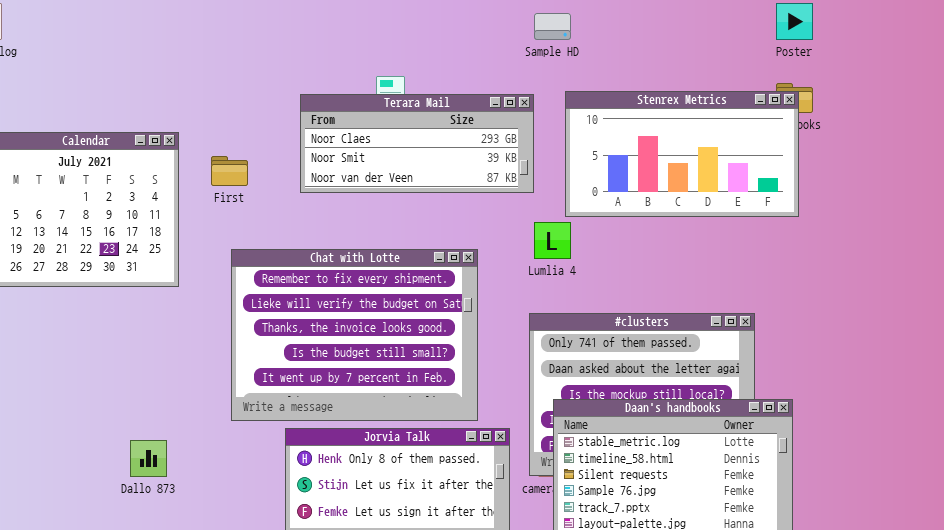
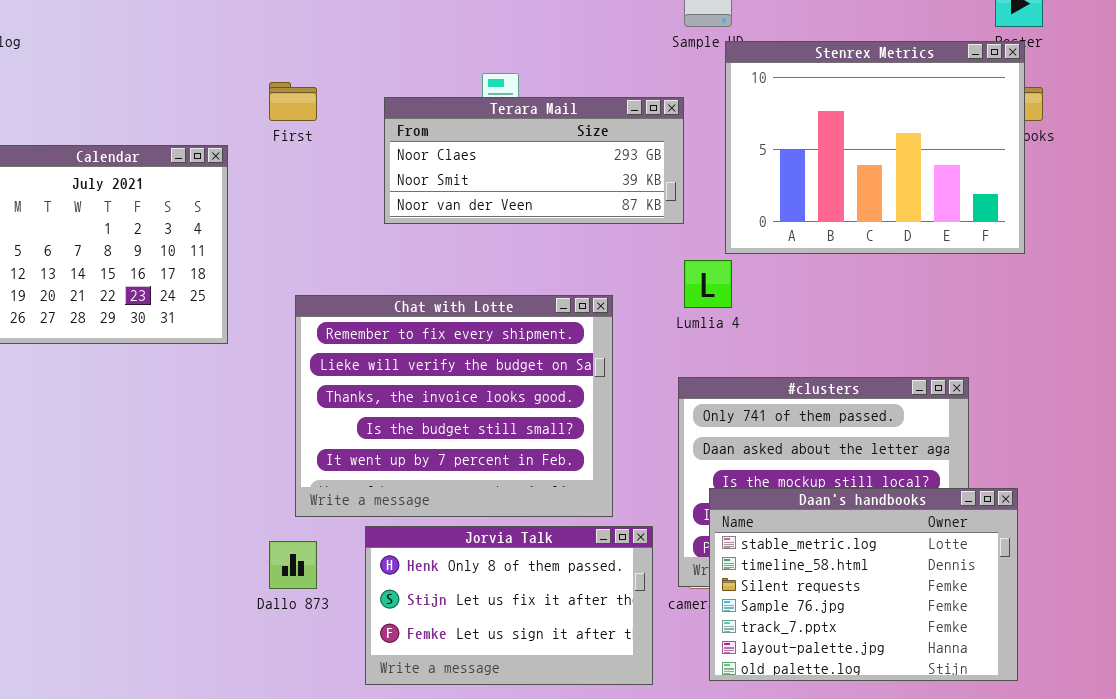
Stenrex Metrics: [565,91,799,217] -> [725,41,1025,254], resized
First: [211,156,248,186] -> [269,82,317,121], moved
Dallo 873: [130,440,167,477] -> [269,541,317,589], moved

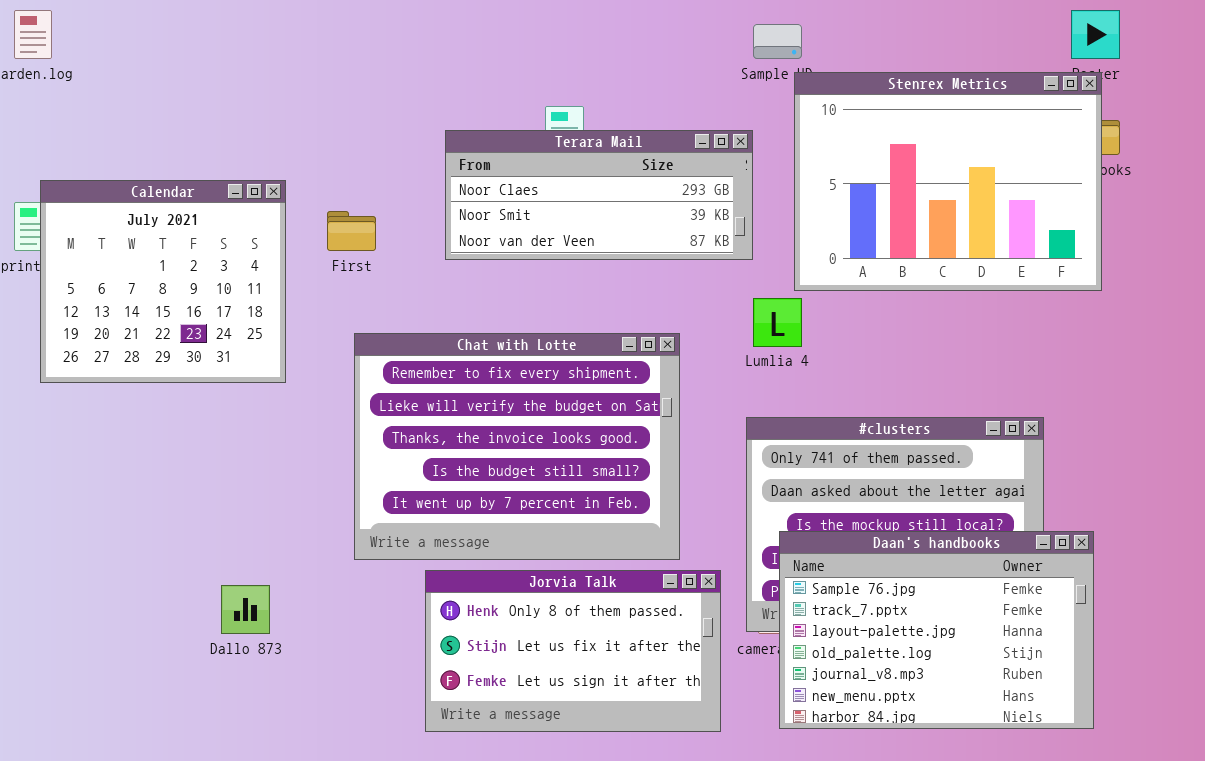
First: [269,82,317,121] -> [327,211,376,251], moved
Daan's handbooks: [709,488,1018,681] -> [779,531,1094,729], scrolled down 3 rows
Dallo 873: [269,541,317,589] -> [221,585,270,634], moved

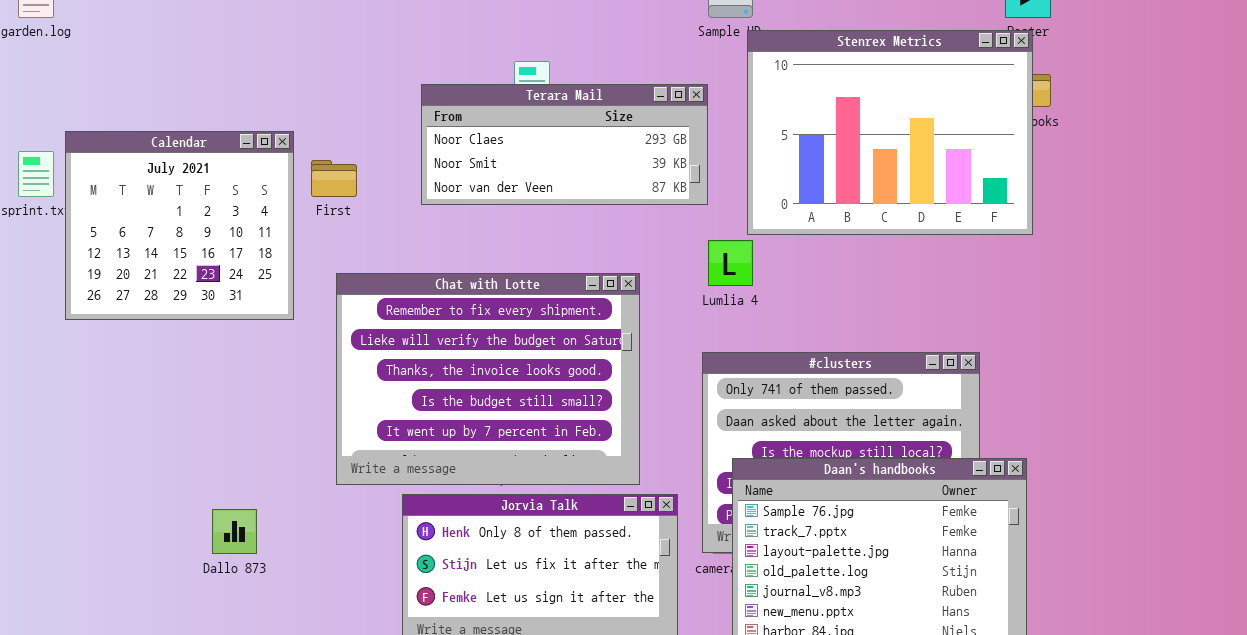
Calendar: [40,180,286,383] -> [65,131,294,320], moved

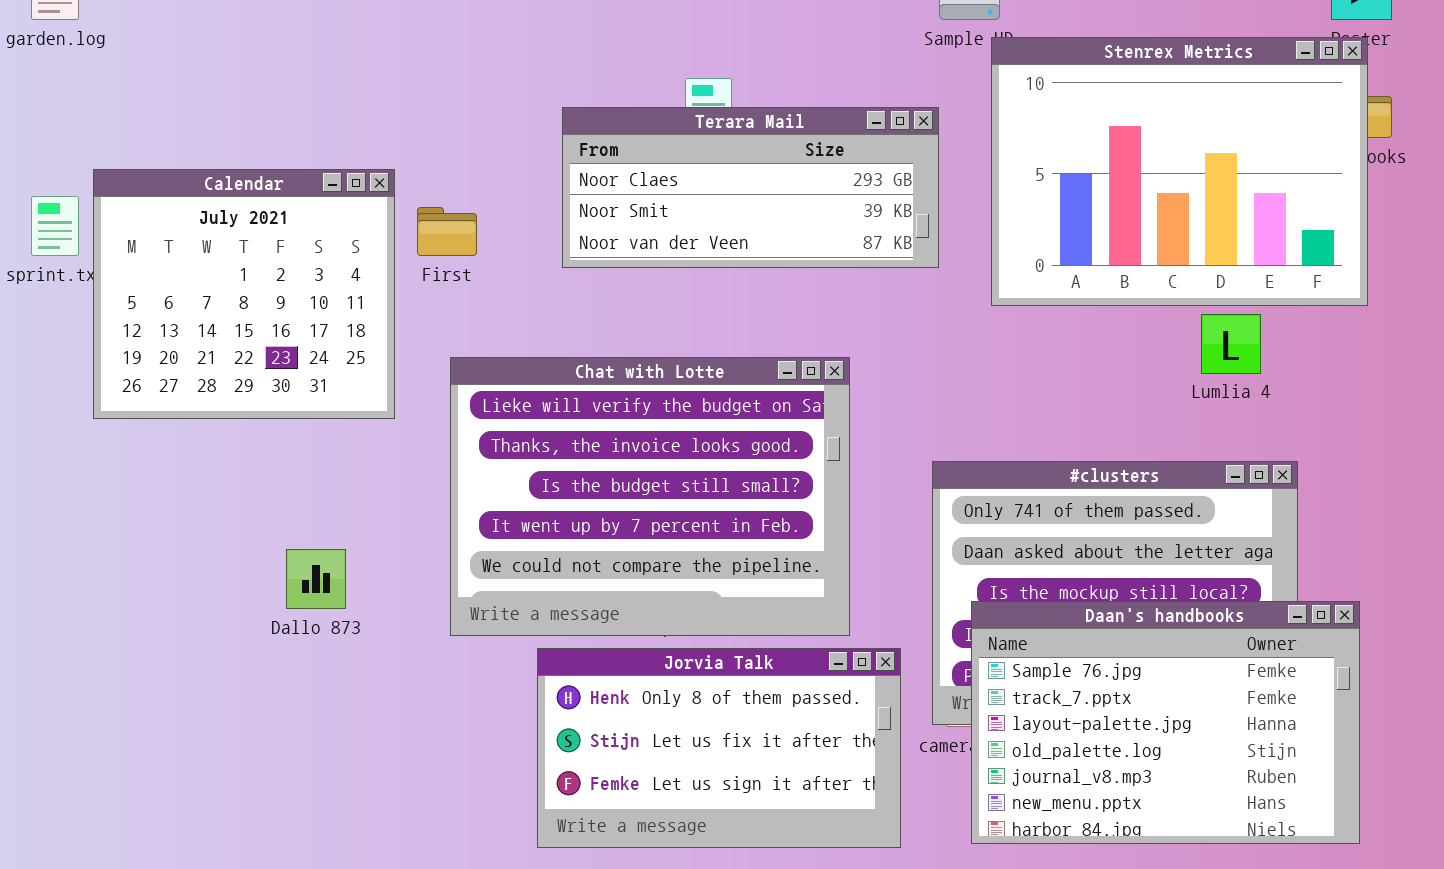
Lumlia 4: [708,240,753,286] -> [1201,314,1261,374], moved
Chat with Lotte: [336,273,640,485] -> [450,357,850,636], scrolled down 1 row
Dallo 873: [212,509,257,554] -> [286,549,346,609], moved

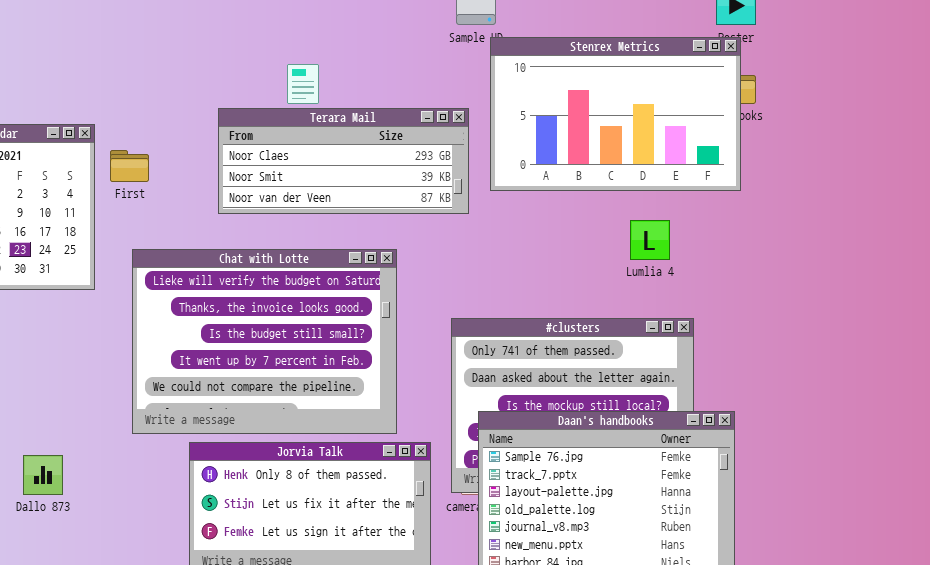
Stenrex Metrics: [991,37,1368,306] -> [490,37,741,191], resized
Terara Mail: [562,107,939,268] -> [218,108,469,214], moved
Dallo 873: [286,549,346,609] -> [23,455,63,495], moved

